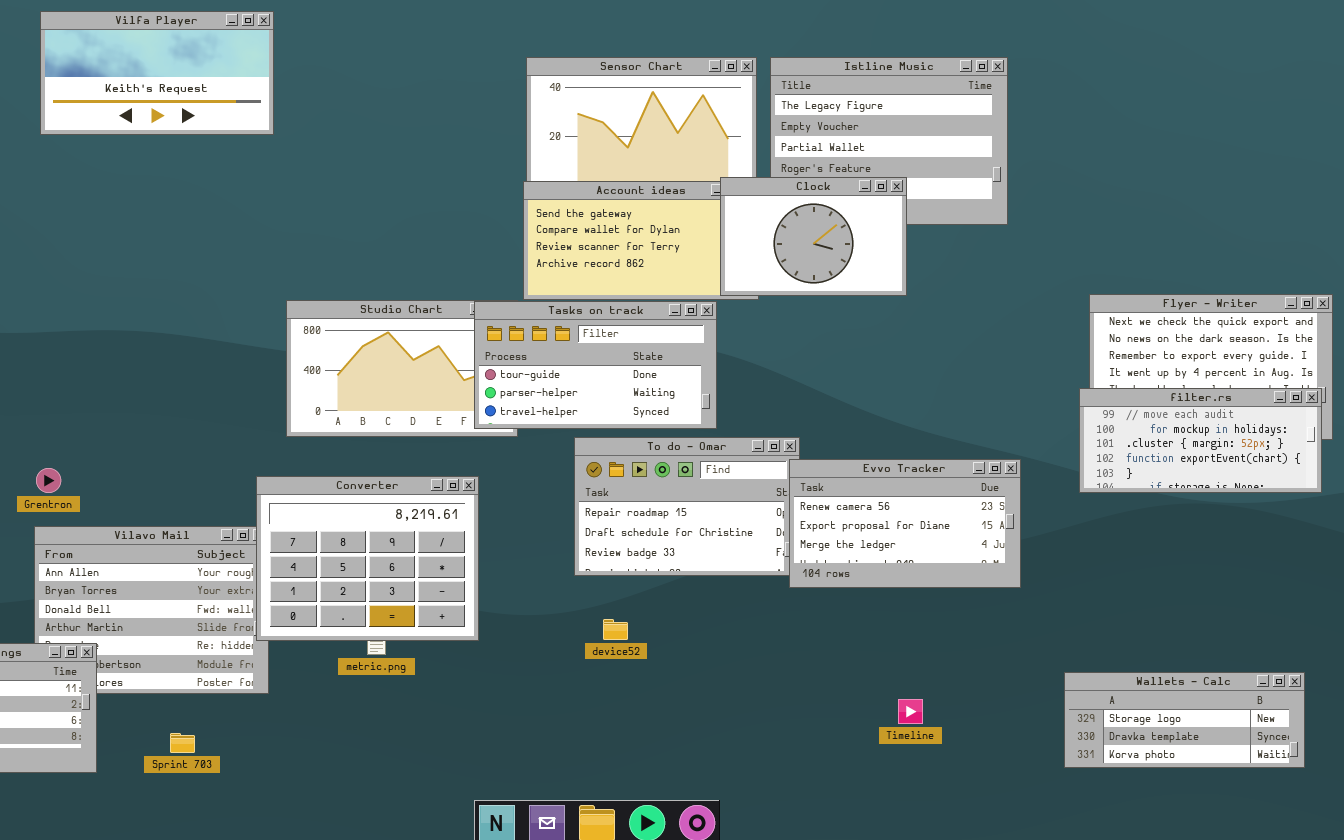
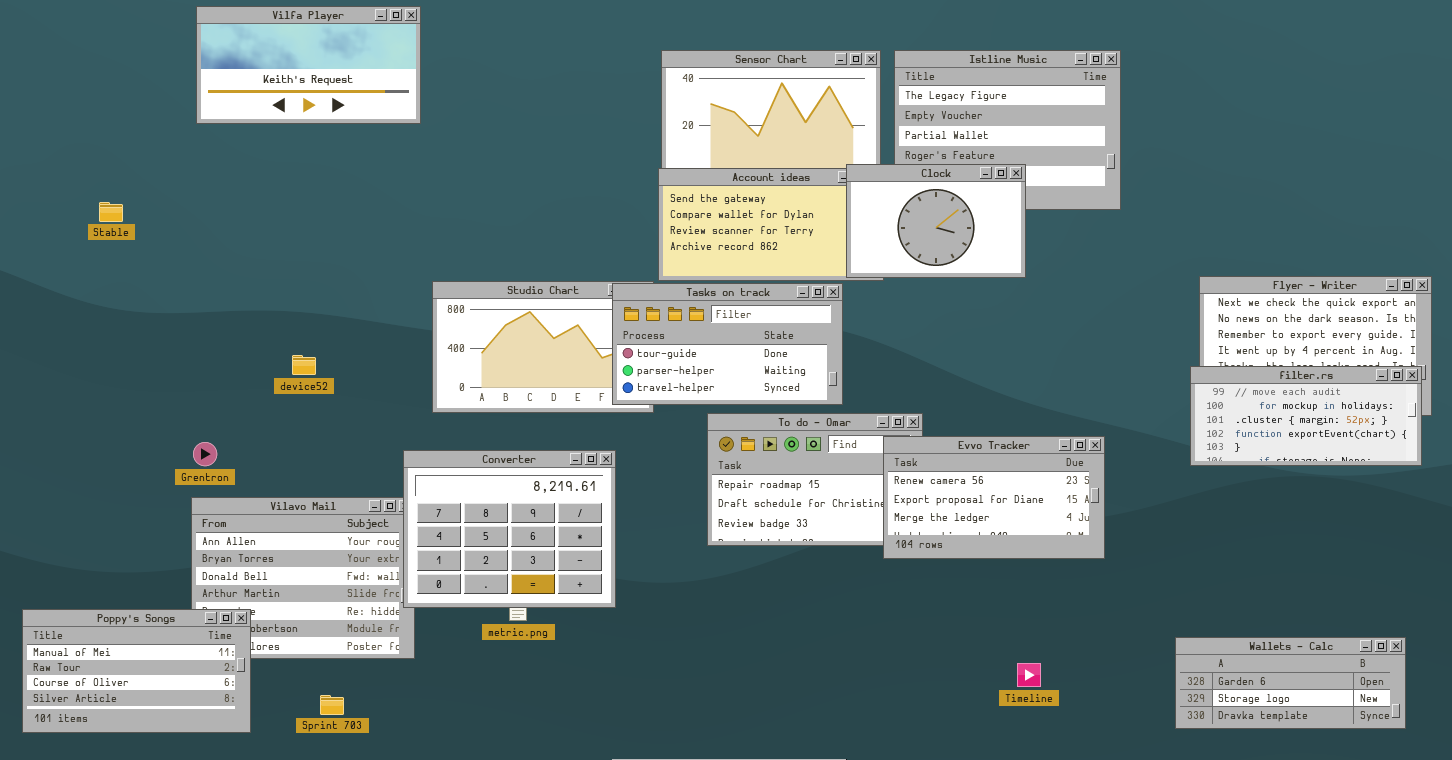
Evvo Tracker: [789,459,1021,588] -> [883,436,1105,559], moved
device52: [603,619,628,640] -> [292,355,316,375], moved
Wallets - Calc: [1064,672,1305,768] -> [1175,637,1406,729], scrolled up 1 row

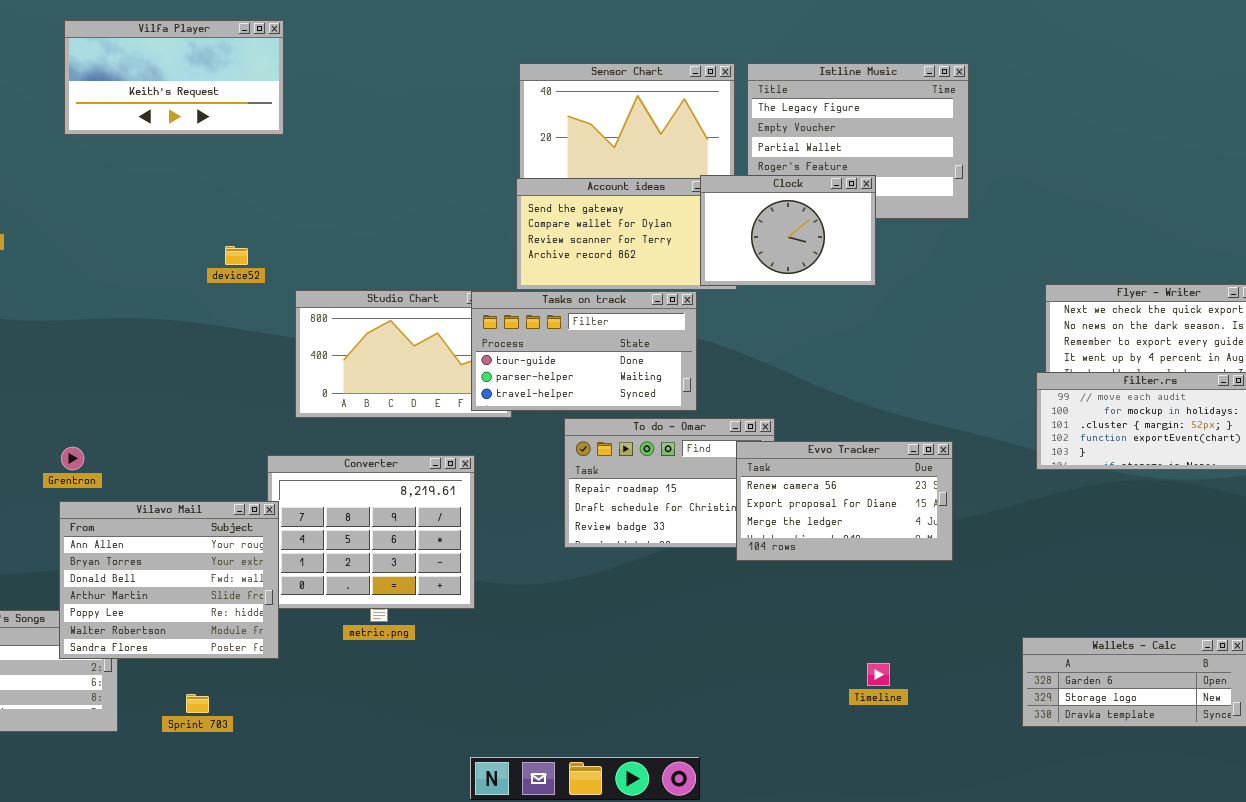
device52: [292,355,316,375] -> [225,246,248,265], moved
Vilavo Mail: [191,497,415,659] -> [59,501,279,659], raised

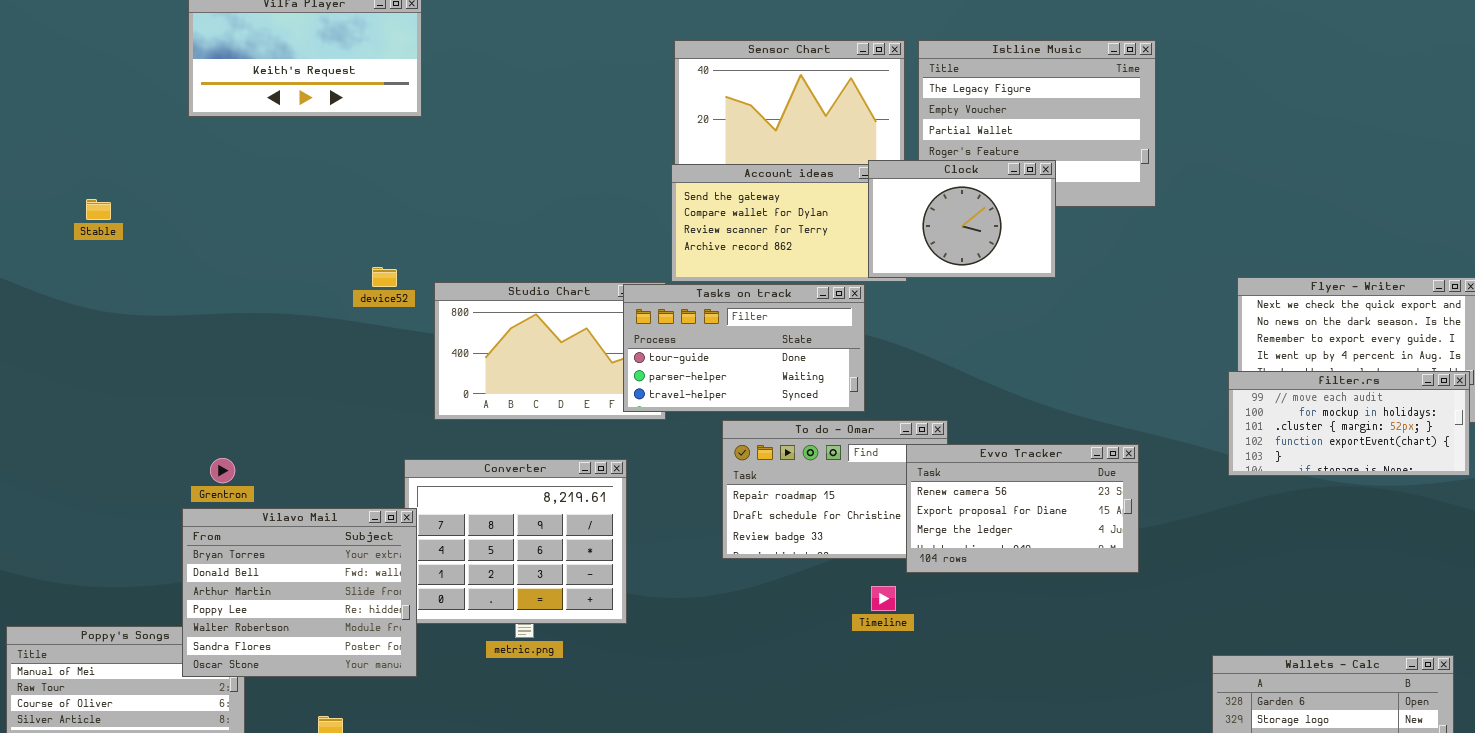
device52: [225,246,248,265] -> [372,267,397,287], moved
Grentron: [61,447,84,470] -> [210,458,235,483], moved
Vilavo Mail: [59,501,279,659] -> [182,508,417,677], scrolled down 1 row
Timeline: [867,663,890,686] -> [871,586,896,611], moved

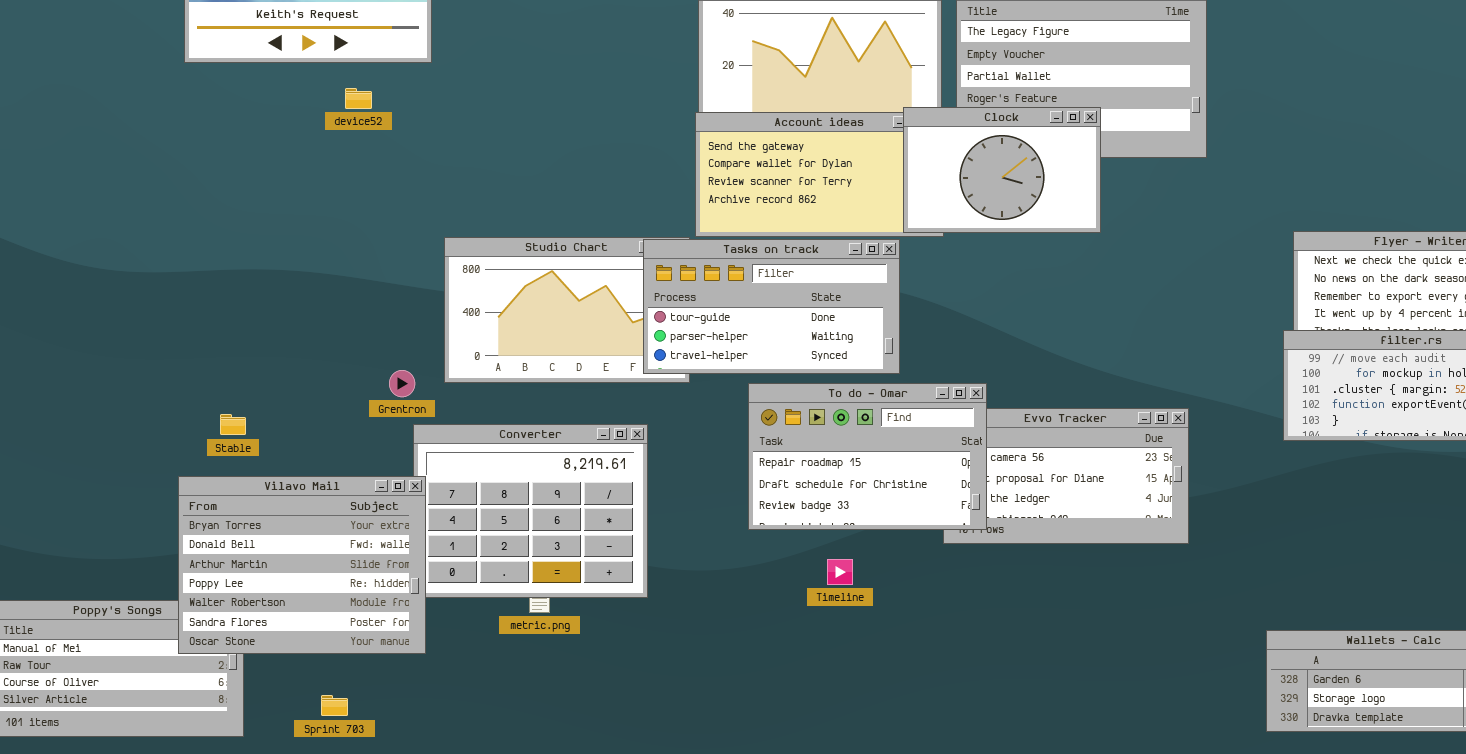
Stable: [86,199,111,220] -> [220,414,246,435], moved
device52: [372,267,397,287] -> [345,88,372,109], moved
To do - Omar: [722,420,948,559] -> [748,383,987,530], raised
Grentron: [210,458,235,483] -> [389,370,415,397], moved
Timeline: [871,586,896,611] -> [827,559,853,585], moved

